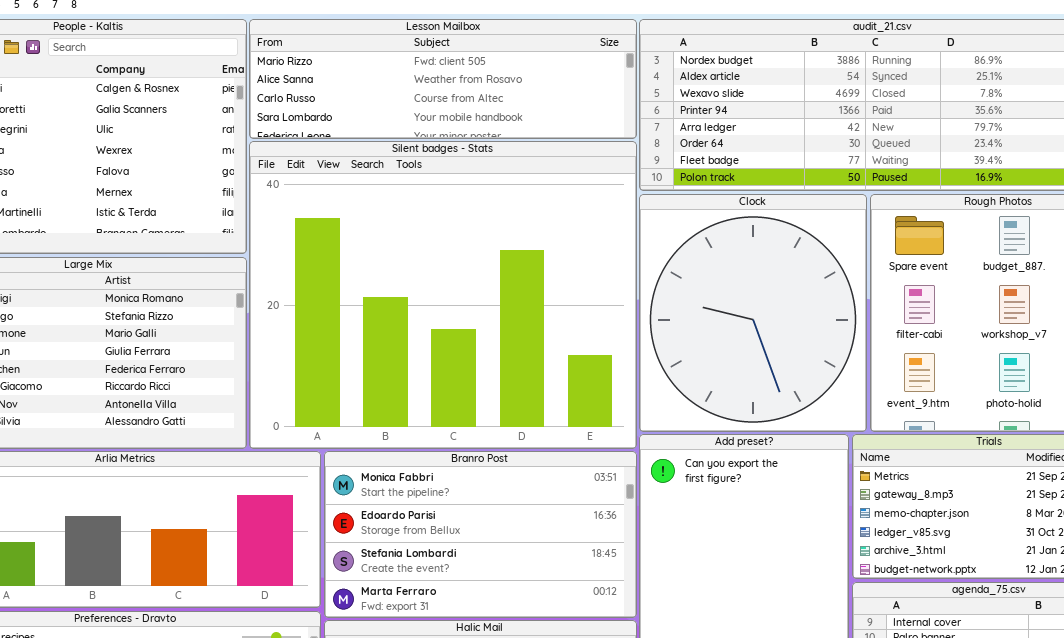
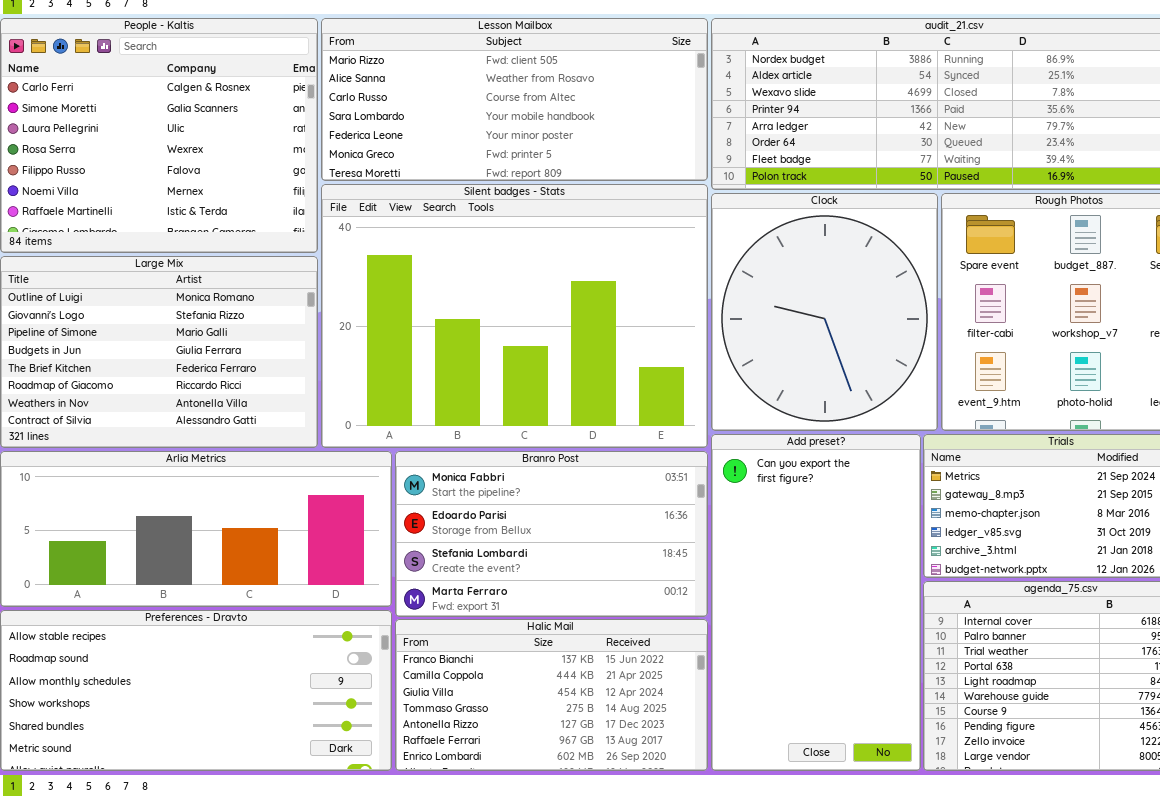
Lesson Mailbox: [249,19,637,139] -> [321,18,708,181], resized
Silent badges - Stats: [249,141,637,449] -> [321,184,708,448], resized

